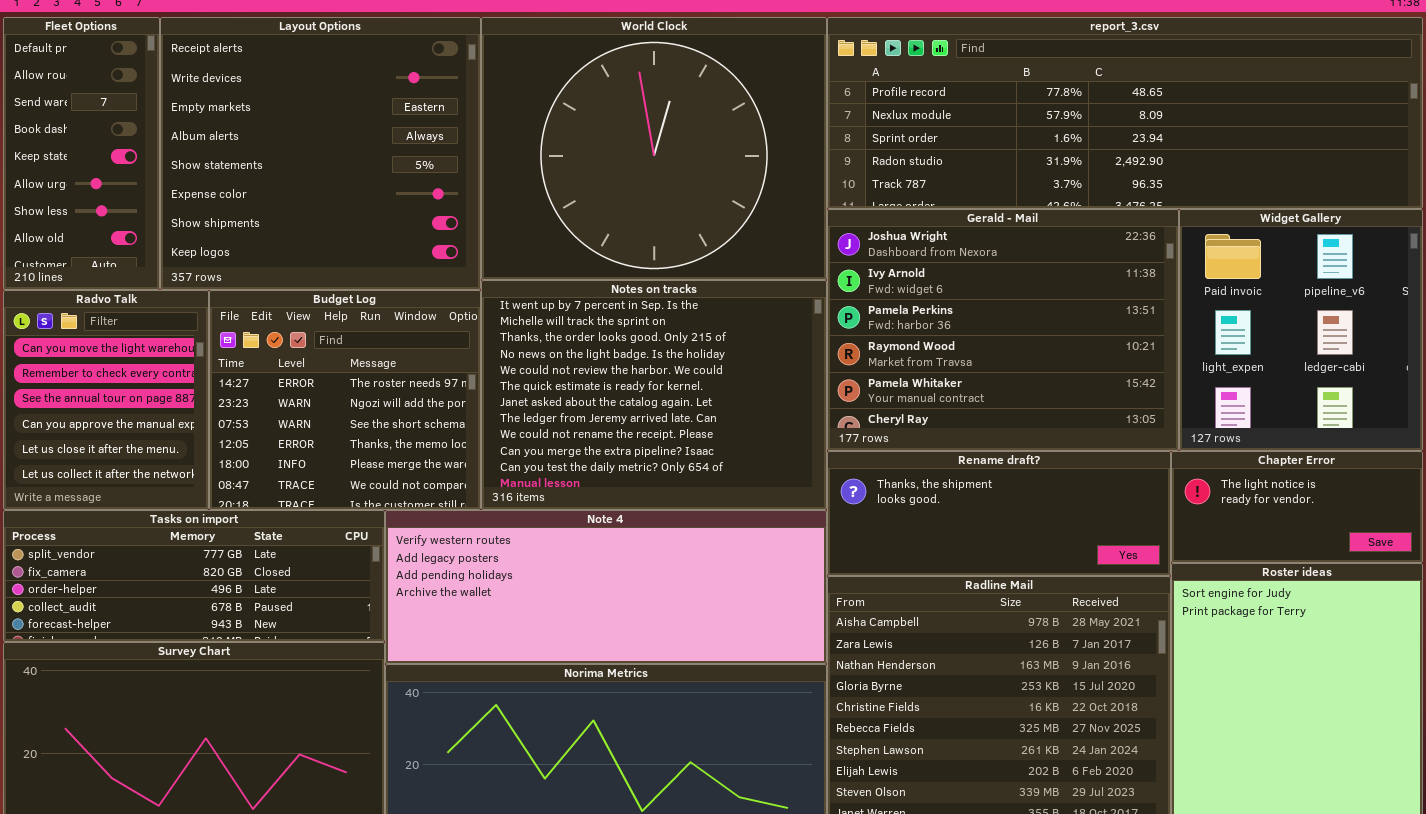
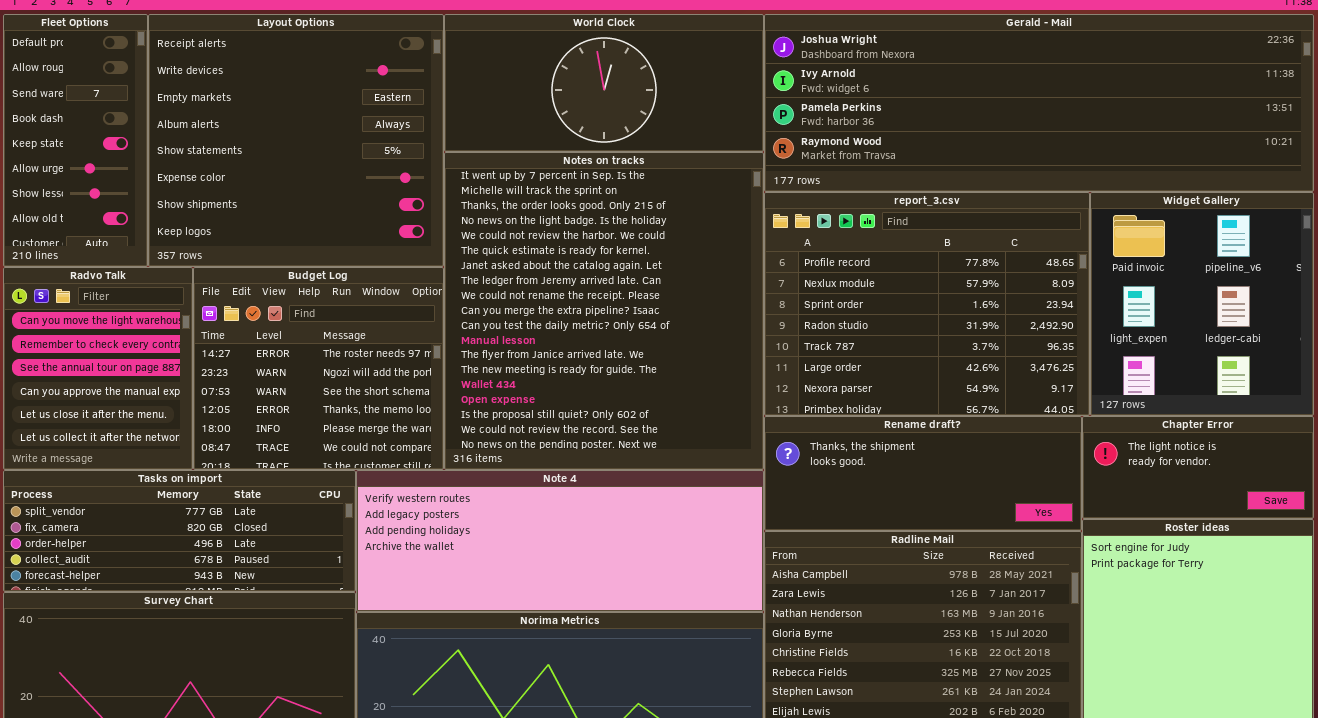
World Clock: [481,17,827,280] -> [444,14,764,152], resized
report_3.csv: [827,17,1423,209] -> [764,192,1090,416], moved, resized
Gerald - Mail: [827,209,1179,451] -> [764,14,1314,192], moved, resized
Notes on tracks: [481,280,827,510] -> [444,152,764,470], resized

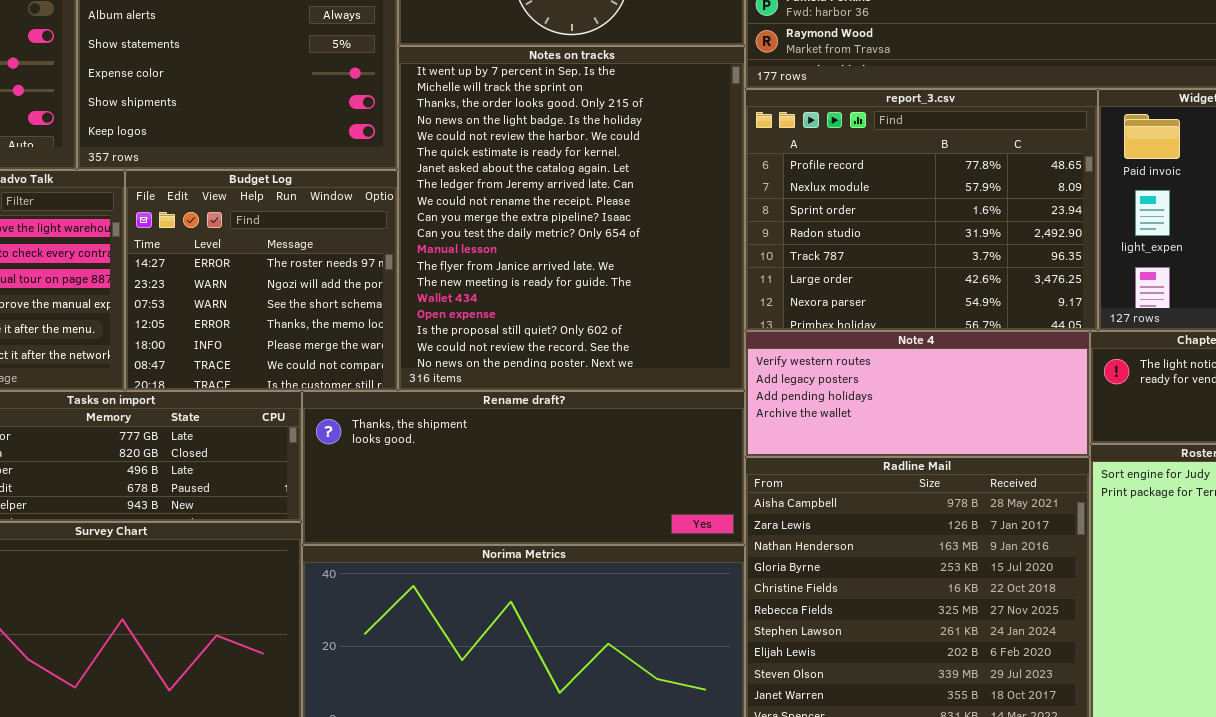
Rename draft?: [764,416,1082,531] -> [302,391,745,545], moved, resized
Note 4: [356,470,764,612] -> [745,331,1090,457], moved, resized

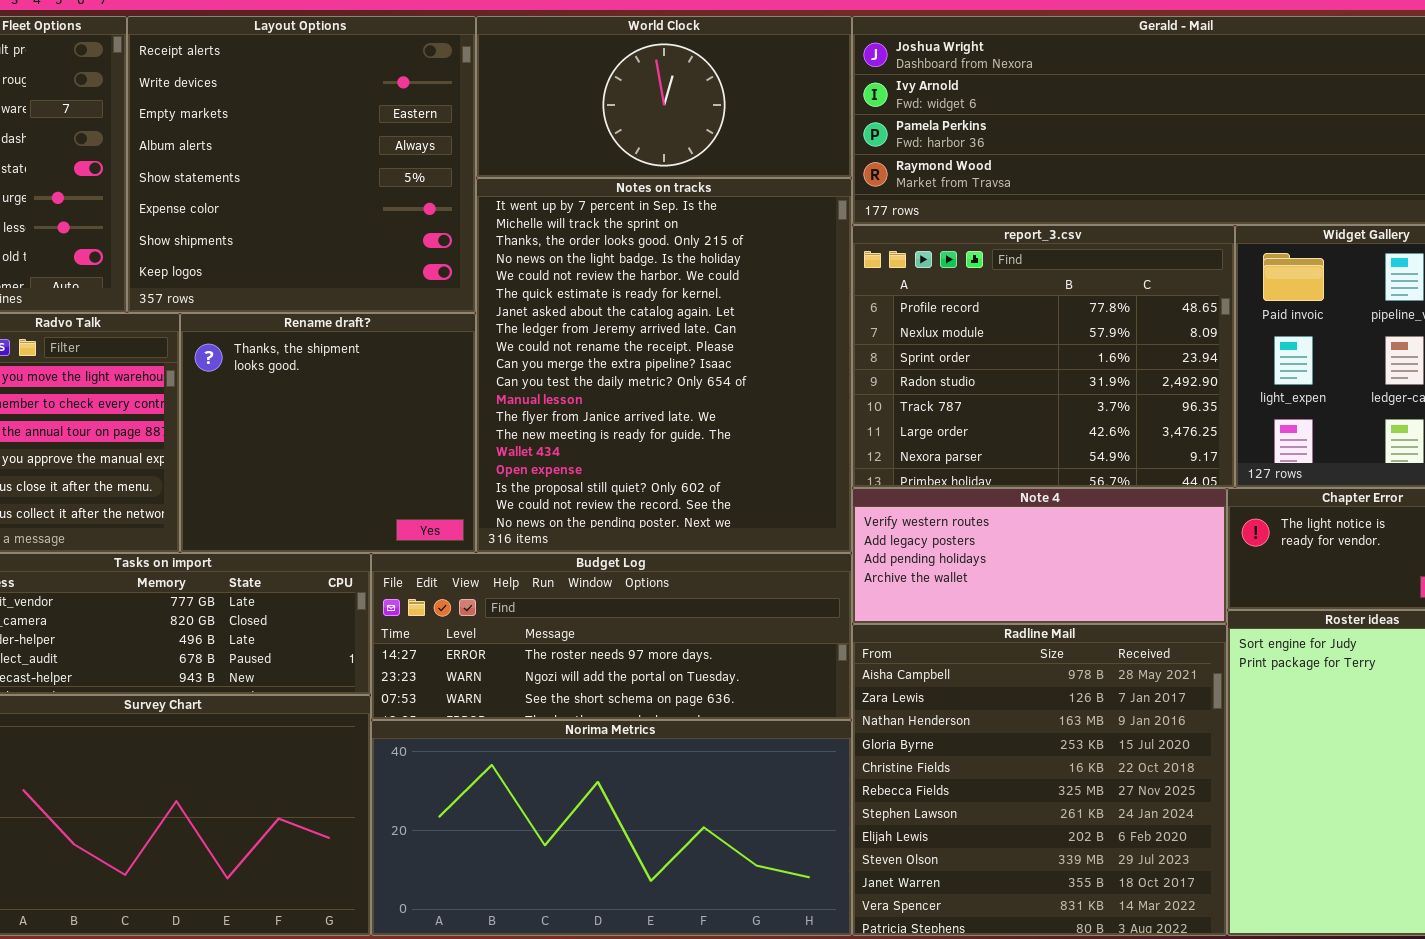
Budget Log: [125,170,398,391] -> [371,553,852,720], moved, resized
Rename draft?: [302,391,745,545] -> [180,313,476,553], moved, resized

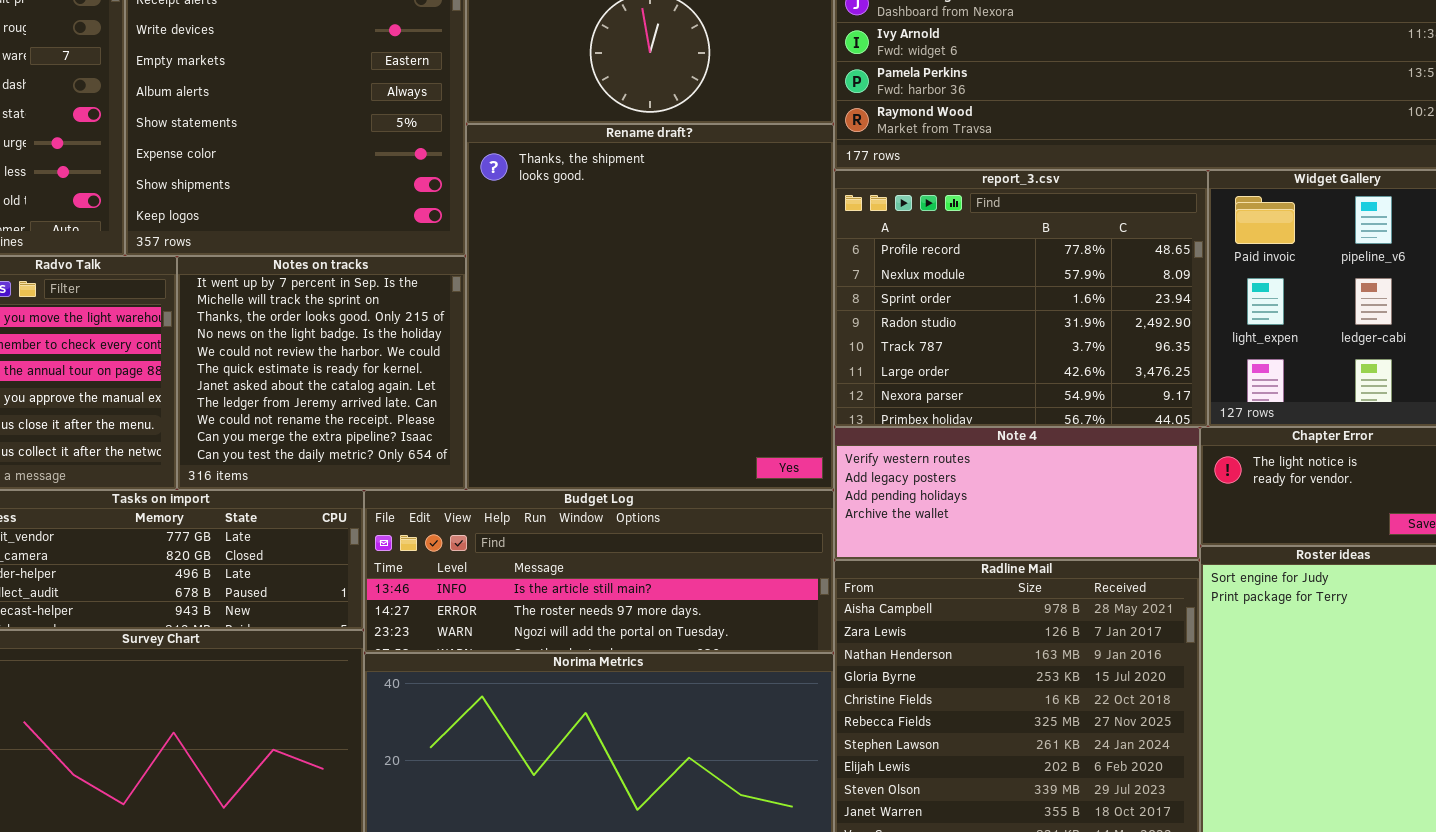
Notes on tracks: [476,178,852,553] -> [177,256,466,490], moved, resized
Rename draft?: [180,313,476,553] -> [466,124,834,490], moved, resized
Budget Log: [371,553,852,720] -> [364,490,834,653], scrolled up 1 row

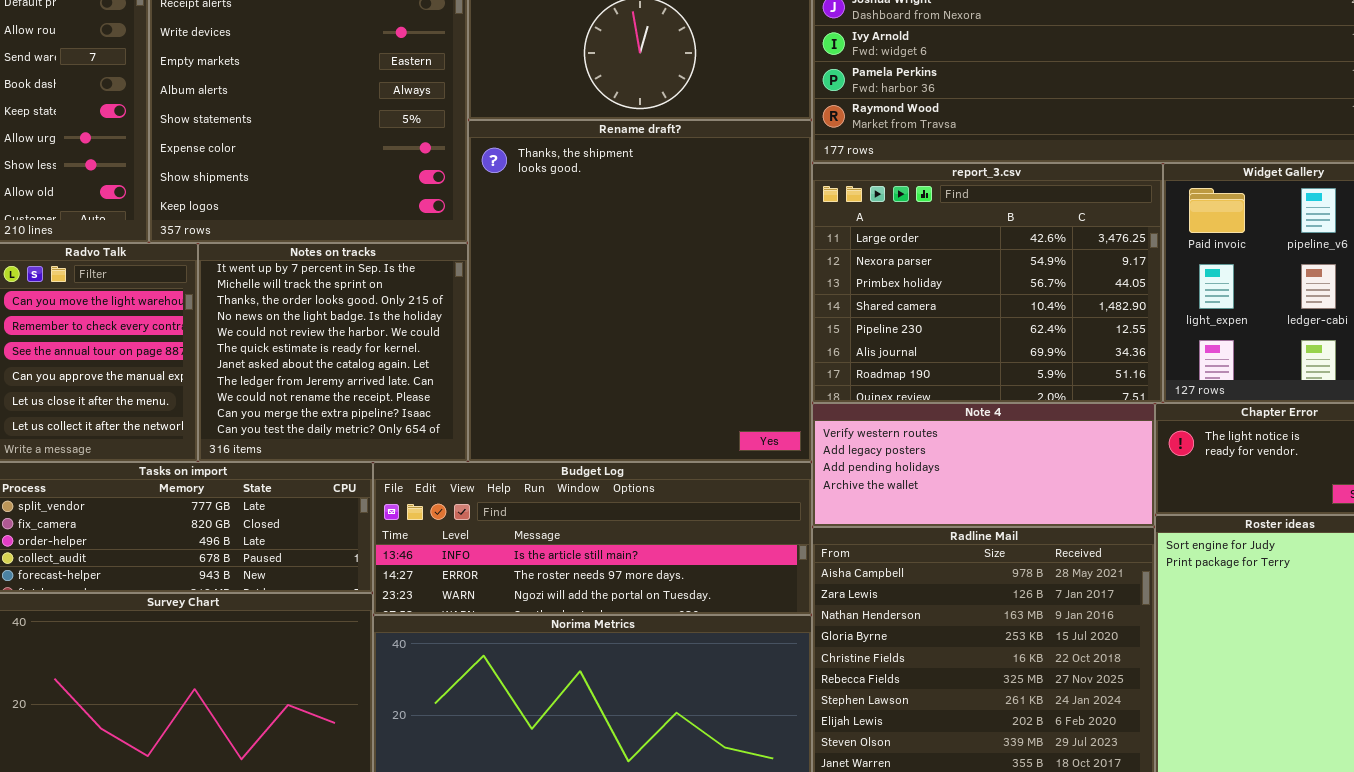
report_3.csv: [834,170,1208,427] -> [812,163,1163,403], scrolled down 5 rows

